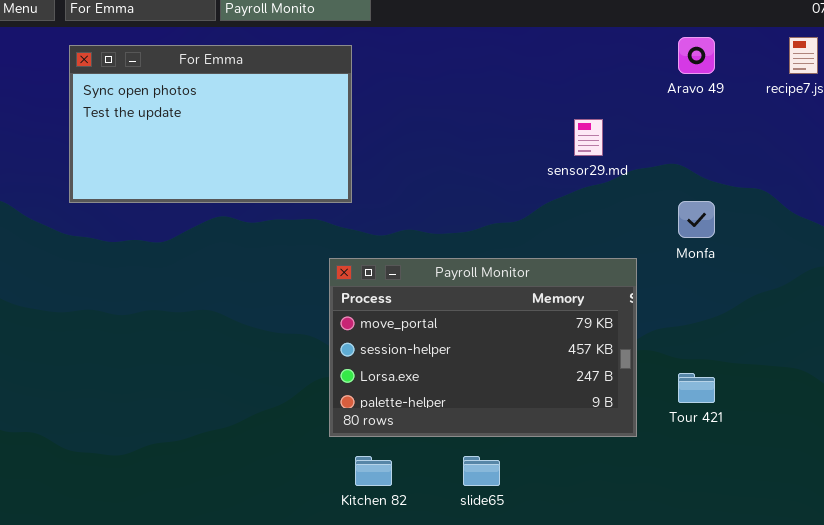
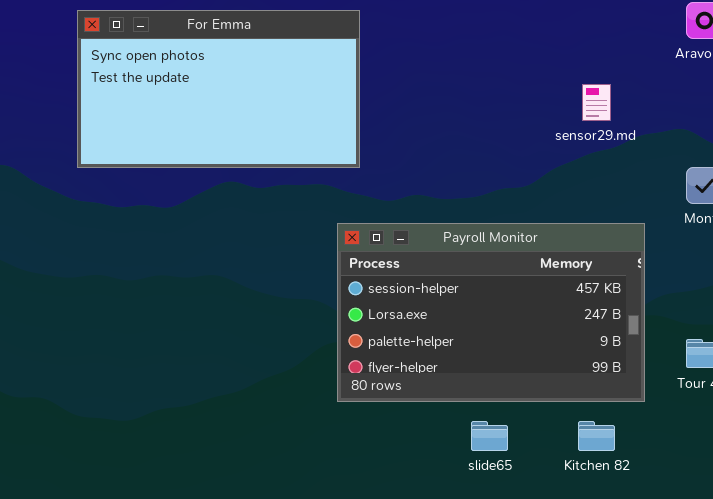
Payroll Monitor: [329,258,637,437] -> [337,223,645,402], scrolled down 1 row
Kitchen 82: [355,456,392,486] -> [578,421,615,451], moved

